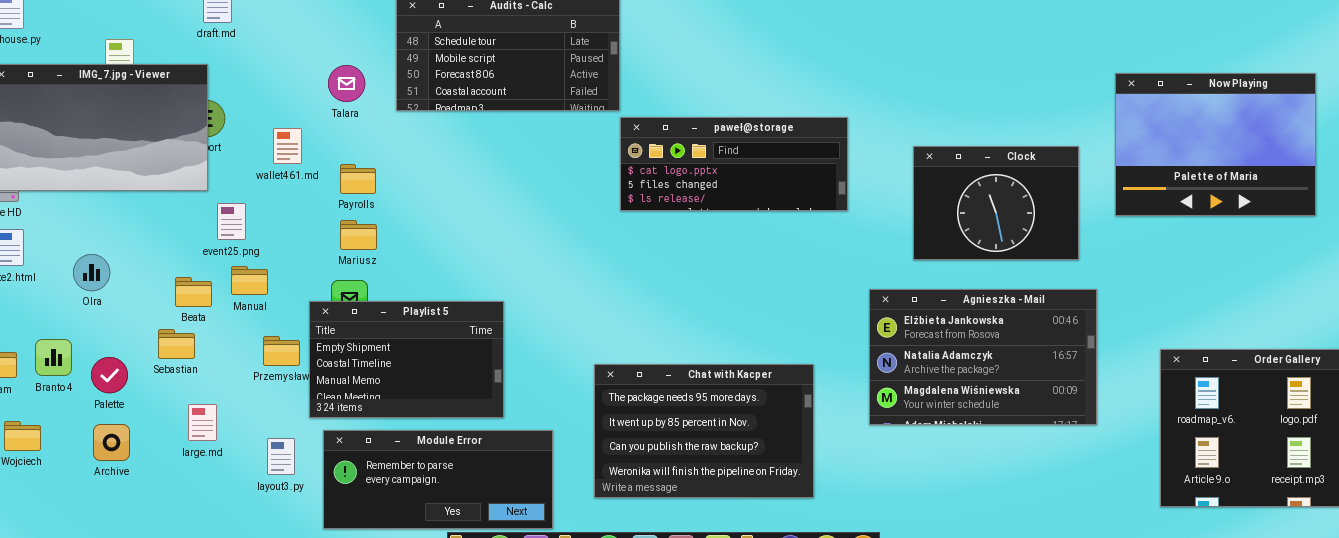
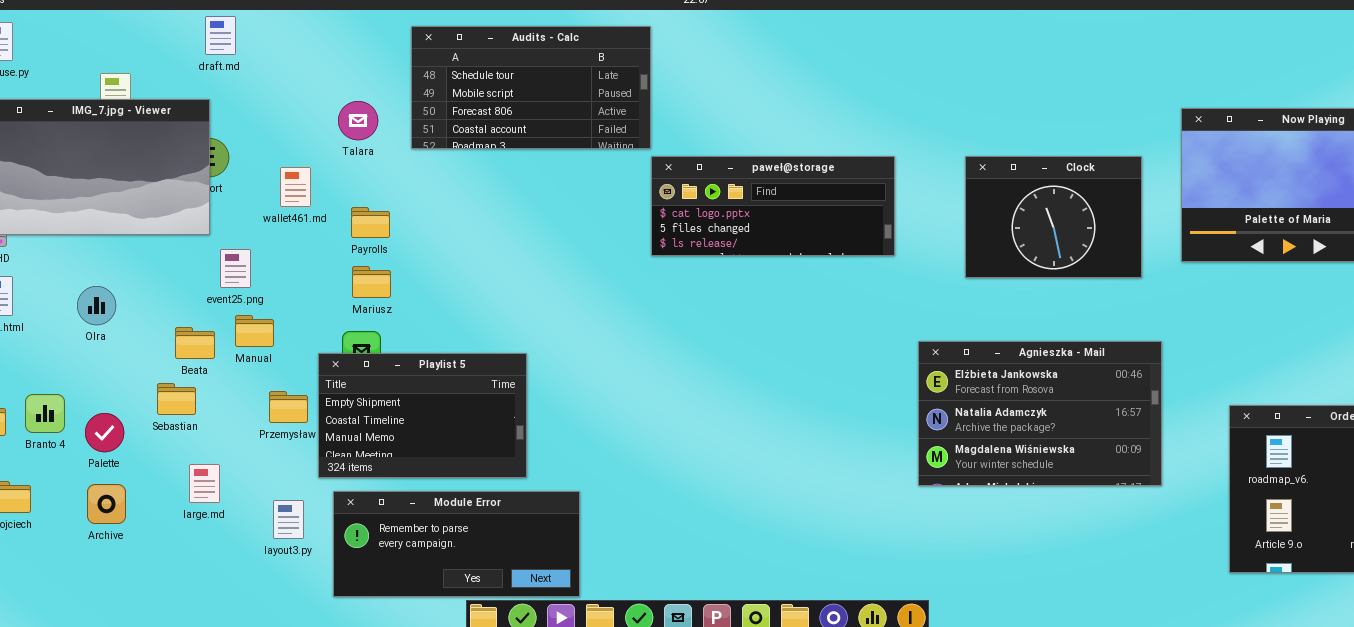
Clock: [913,146,1079,260] -> [965,156,1142,278], moved
Olra: [73,254,110,291] -> [77,286,116,325], moved
Chat with Kacper: [594,364,814,498] -> none, closed

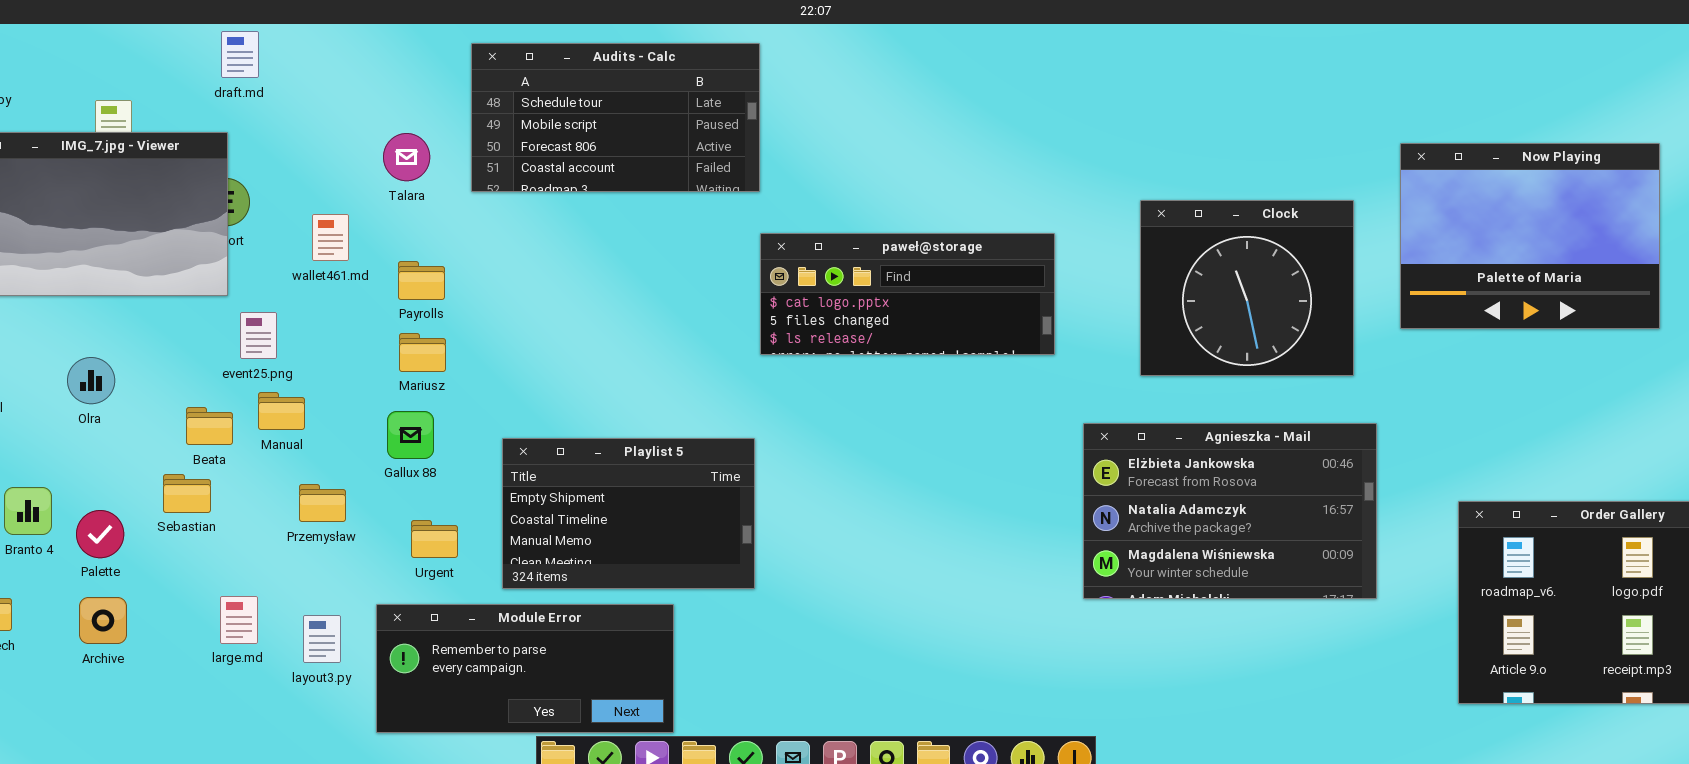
paweł@storage: [651,156,895,256] -> [760,233,1055,355], moved
Clock: [965,156,1142,278] -> [1140,200,1354,376], resized
Playlist 5: [318,353,527,478] -> [502,438,755,589], moved
large.md: [189,464,220,503] -> [220,596,258,644], moved

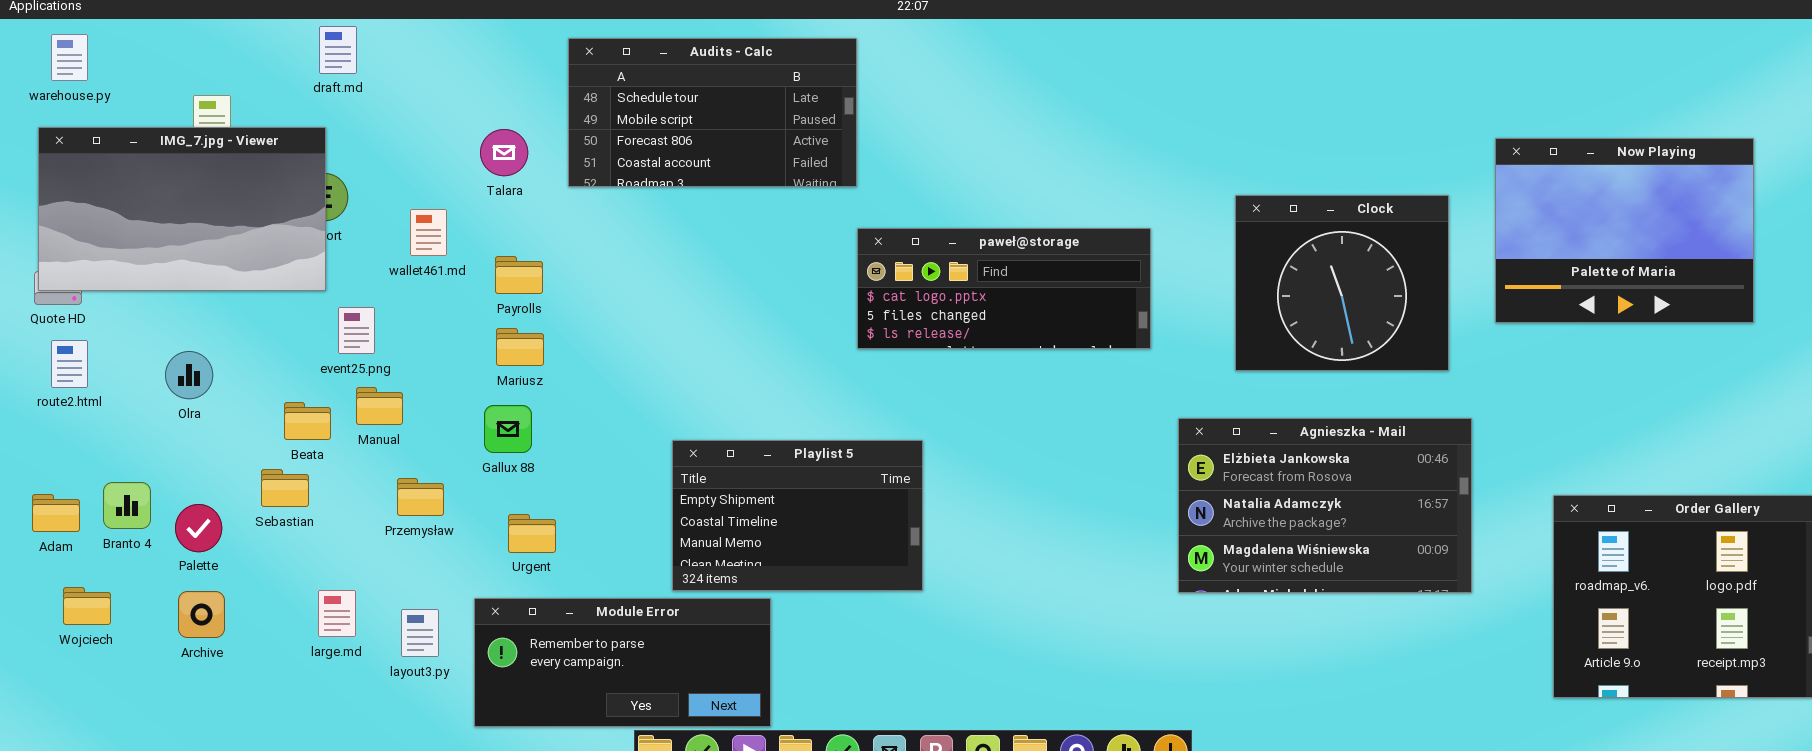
Playlist 5: [502,438,755,589] -> [672,440,923,591], moved

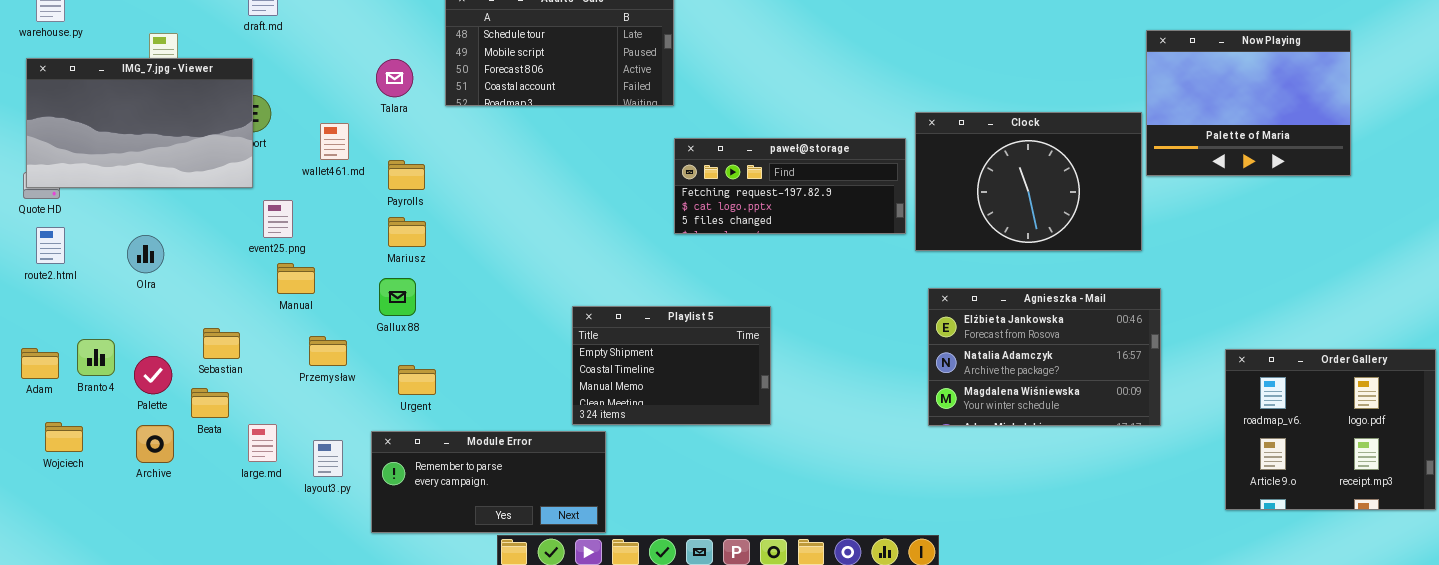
Now Playing: [1495,138,1754,323] -> [1146,30,1351,176], moved
Clock: [1235,195,1449,371] -> [915,112,1142,251], resized
paweł@storage: [857,228,1151,349] -> [674,138,906,234], scrolled up 1 row
Beata: [284,402,331,440] -> [191,388,229,418], moved
Playlist 5: [672,440,923,591] -> [572,306,771,425], moved

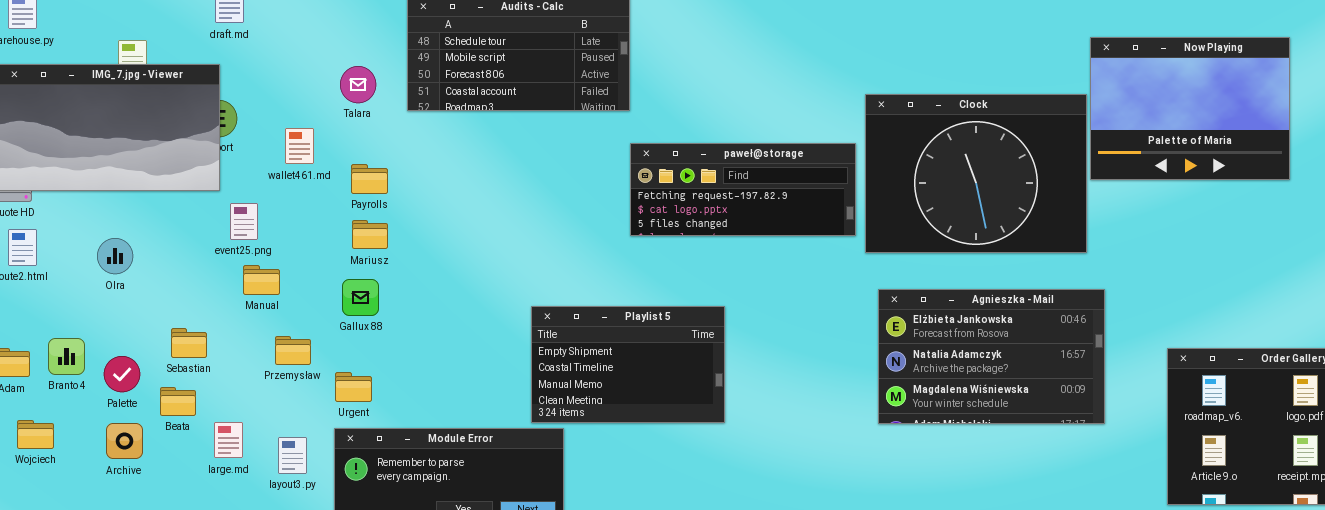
Clock: [915,112,1142,251] -> [865,94,1087,253], resized
Urgent: [398,365,436,395] -> [335,372,372,402], moved

